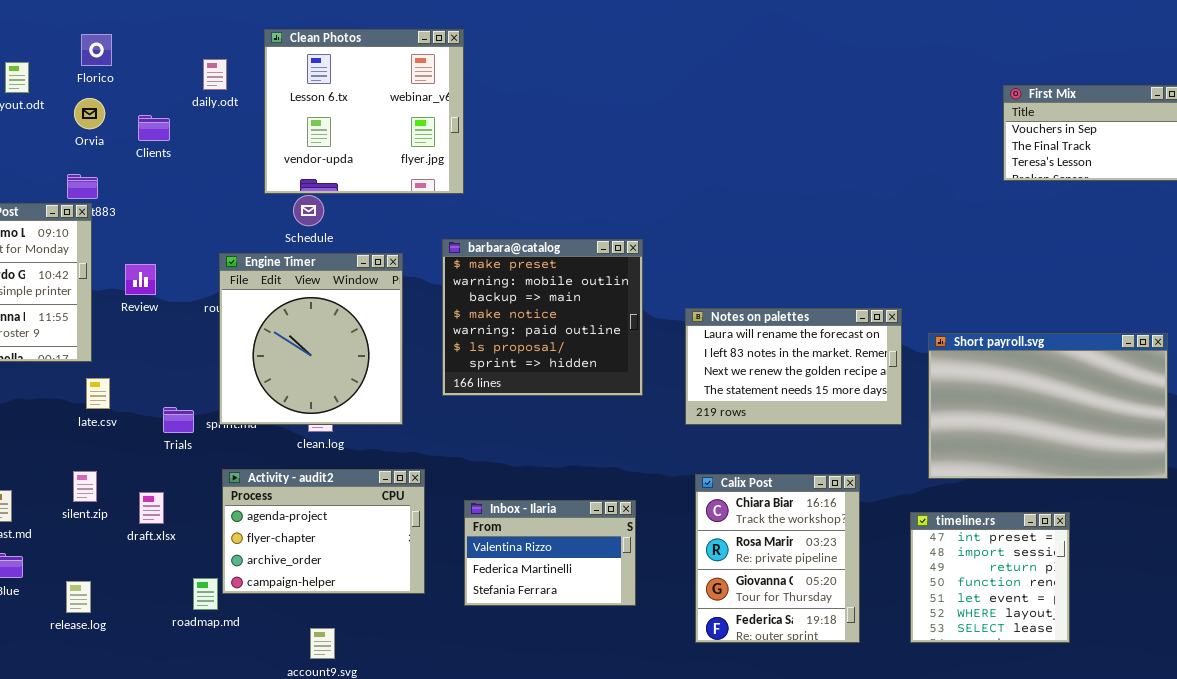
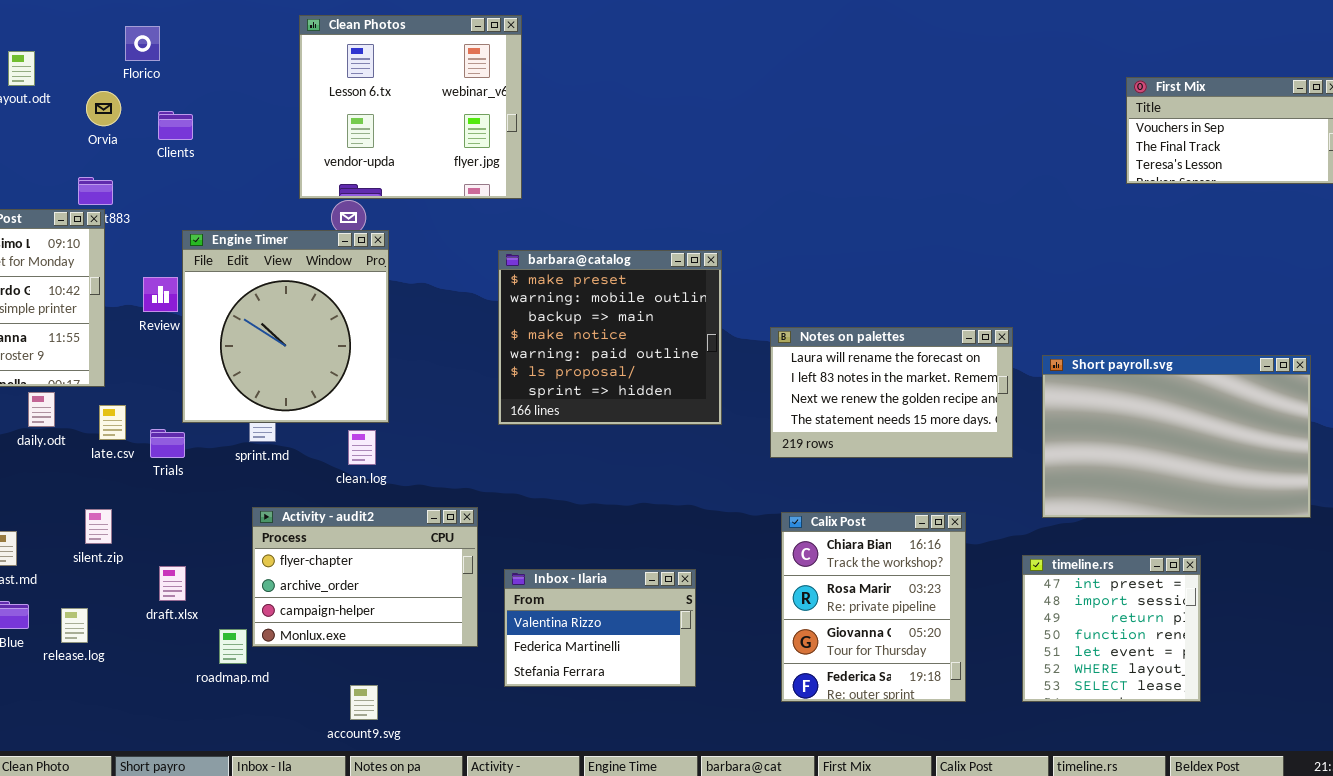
Florico: [81,34,112,66] -> [125,26,160,61], moved
daily.odt: [203,59,227,90] -> [28,392,55,427], moved
Engine Timer: [219,253,403,425] -> [182,230,389,423], moved
Trials: [163,407,194,433] -> [150,429,185,458], moved
Activity - audit2: [222,469,425,594] -> [252,507,478,647], scrolled down 1 row
draft.xlsx: [139,492,164,524] -> [159,566,186,601], moved
Inbox - Ilaria: [464,500,636,606] -> [504,569,696,687], moved
release.log: [66,581,91,613] -> [61,608,88,643], moved

